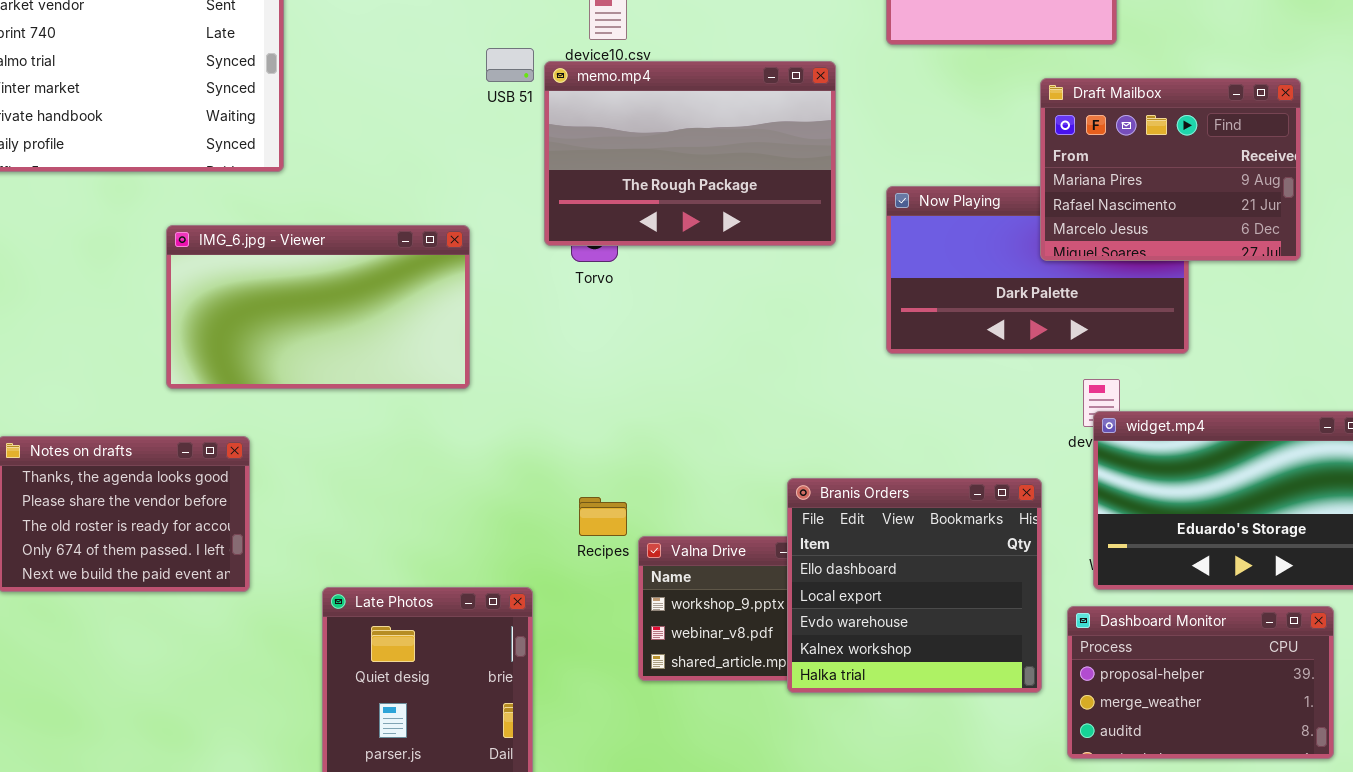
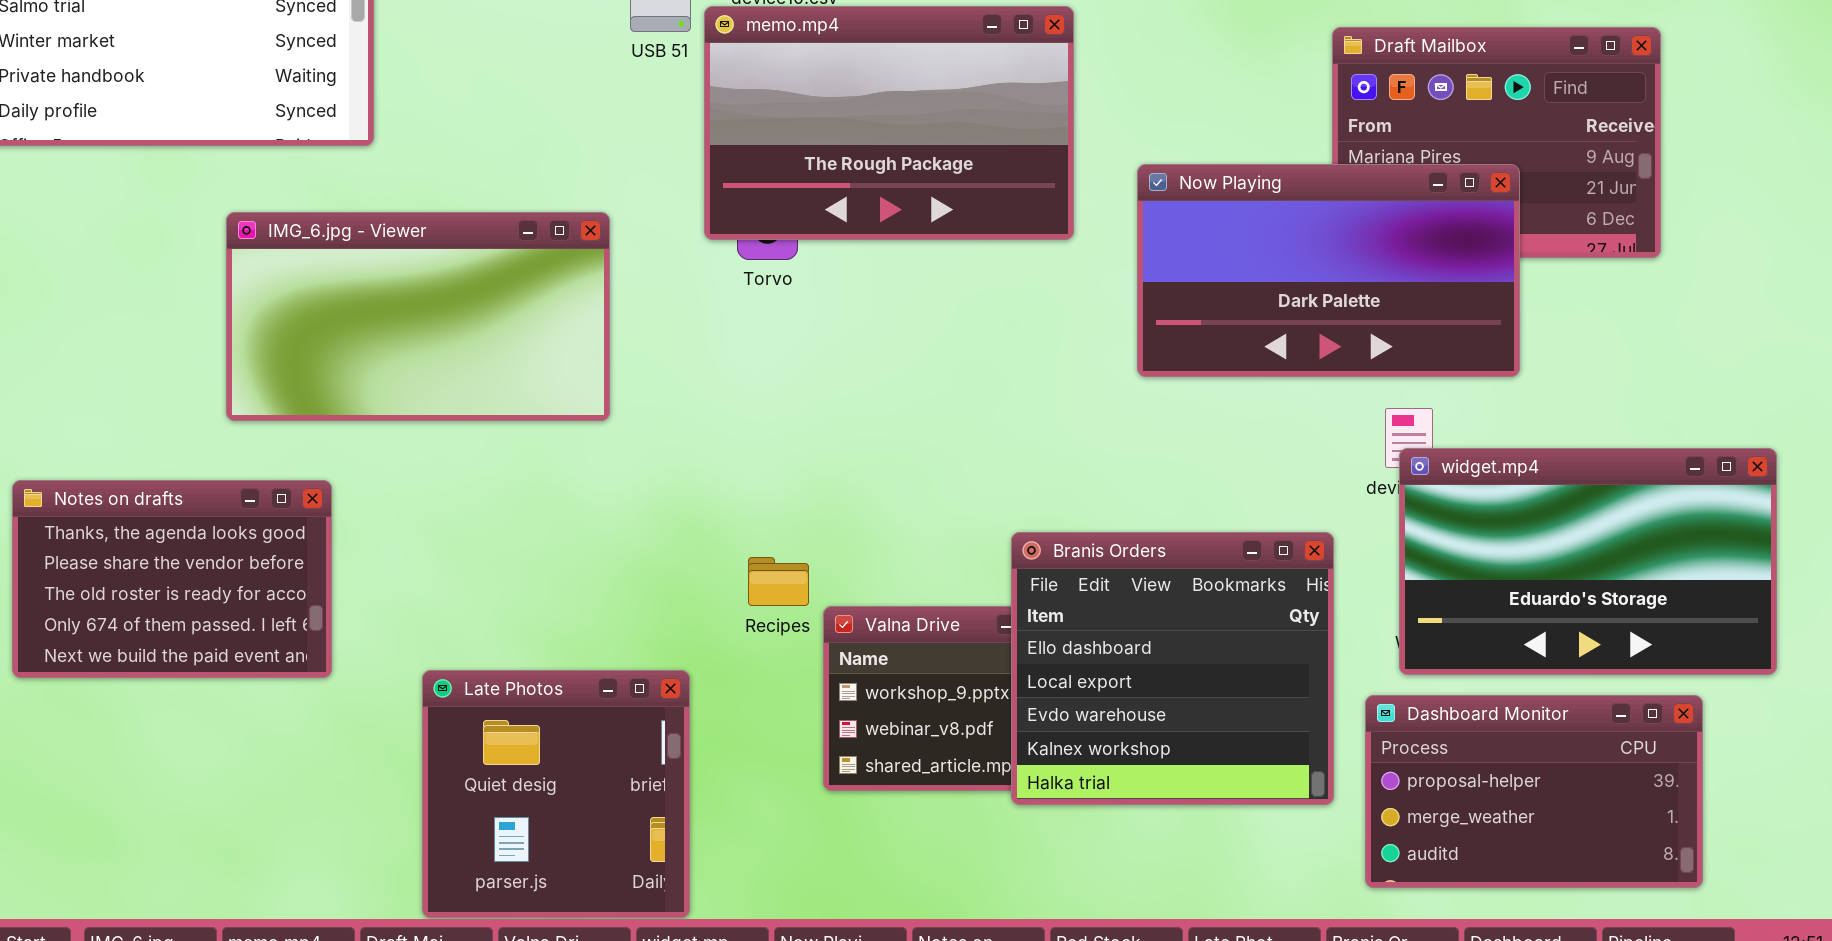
Now Playing: [886,186,1189,354] -> [1137,164,1520,377], raised

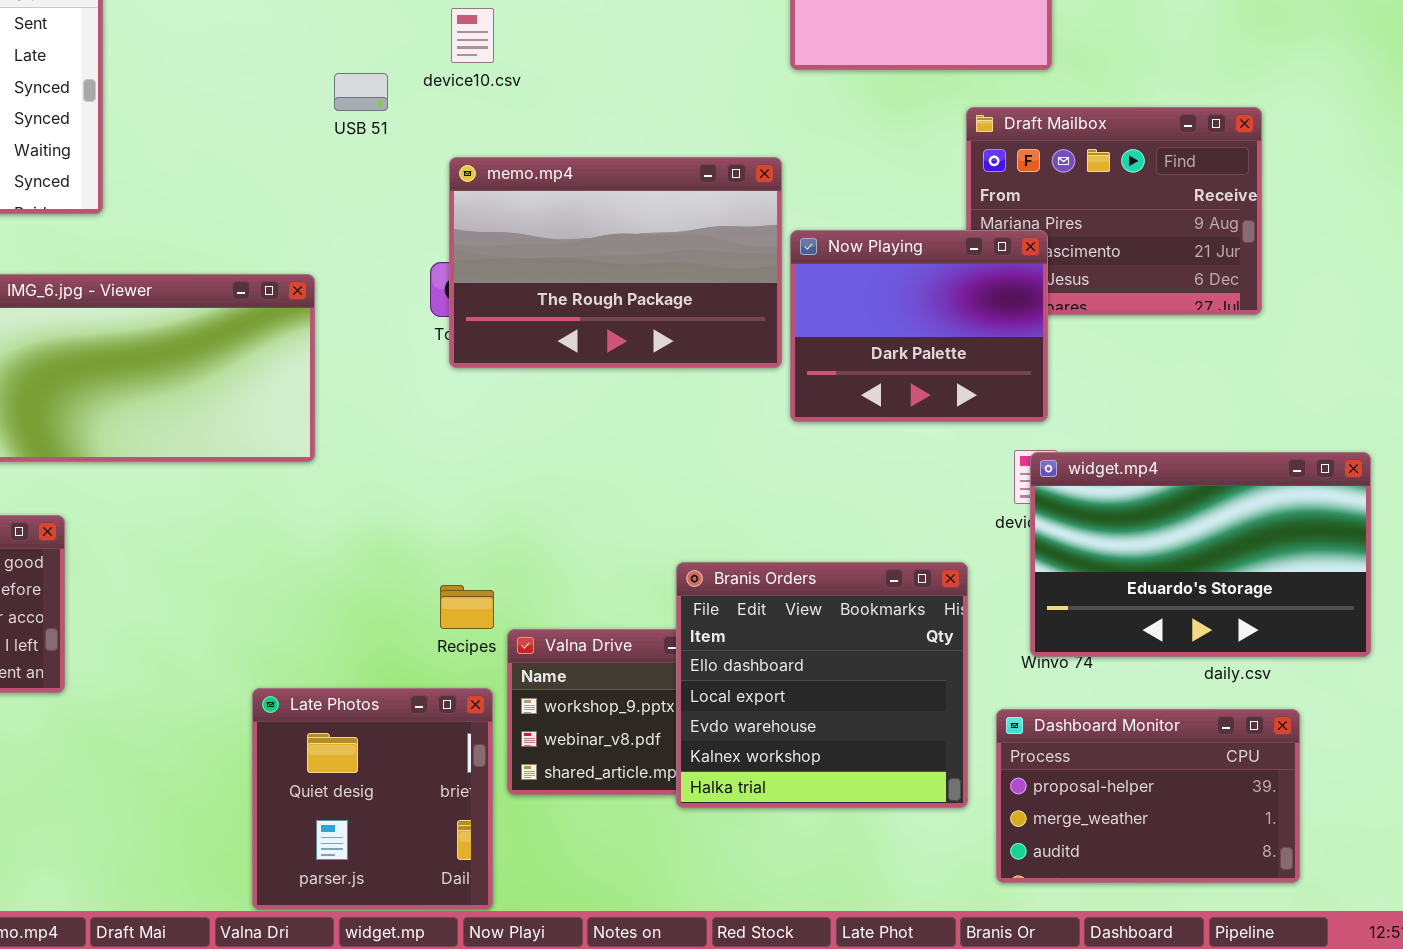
memo.mp4: [704,6,1074,240] -> [449,157,782,368], moved
Now Playing: [1137,164,1520,377] -> [790,230,1048,422], resized
widget.mp4: [1399,448,1777,675] -> [1030,452,1371,657], moved
Late Photos: [422,670,690,918] -> [252,688,493,910], moved

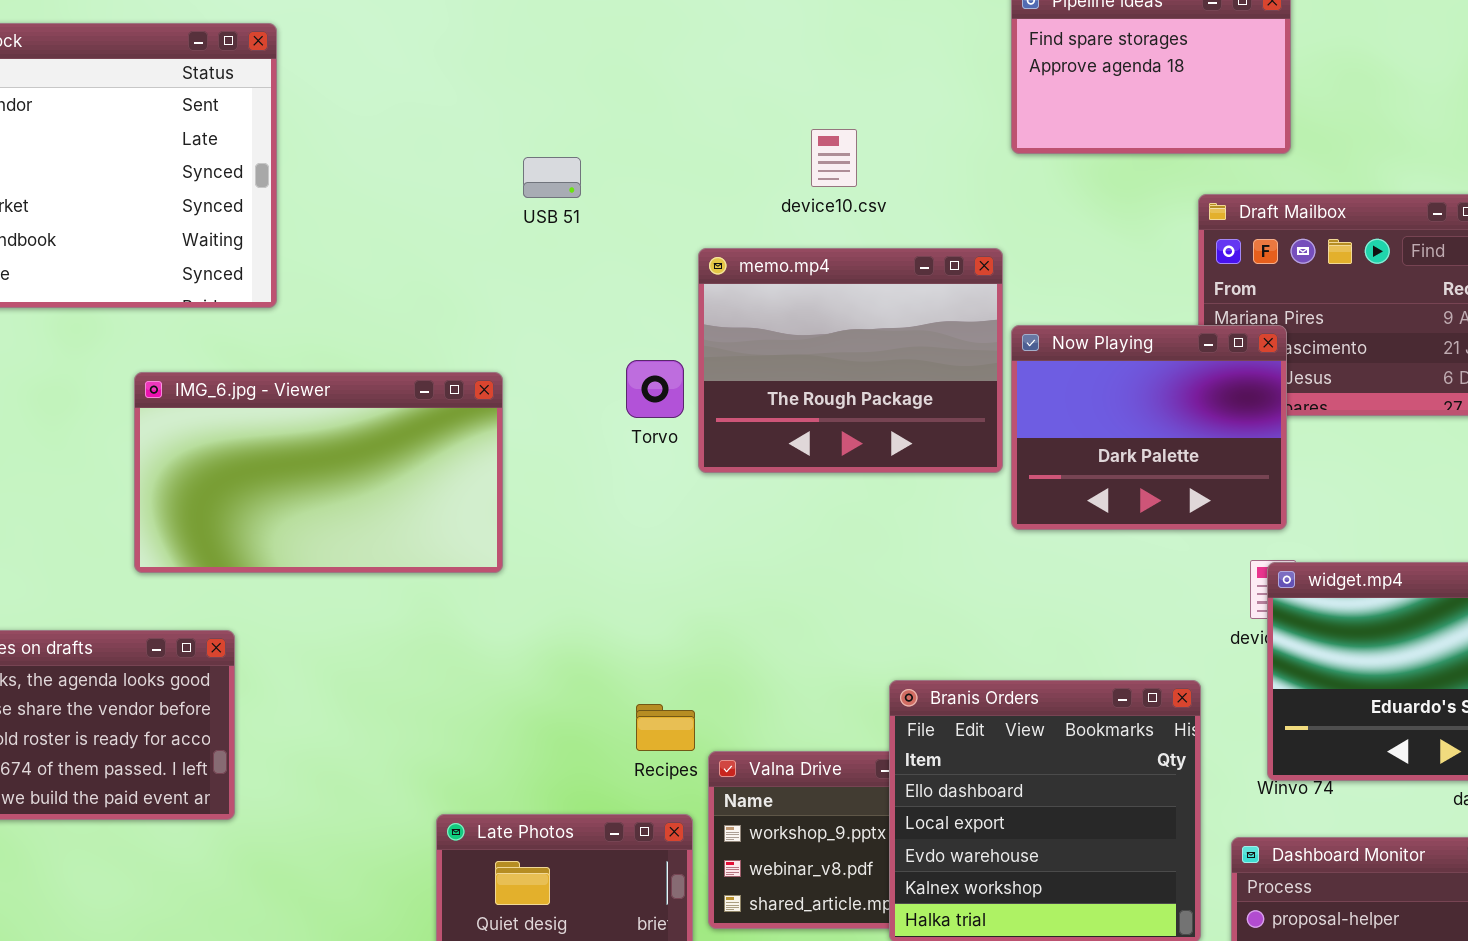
device10.csv: [451,8,494,63] -> [811,129,857,187], moved
memo.mp4: [449,157,782,368] -> [698,248,1003,473], resized

